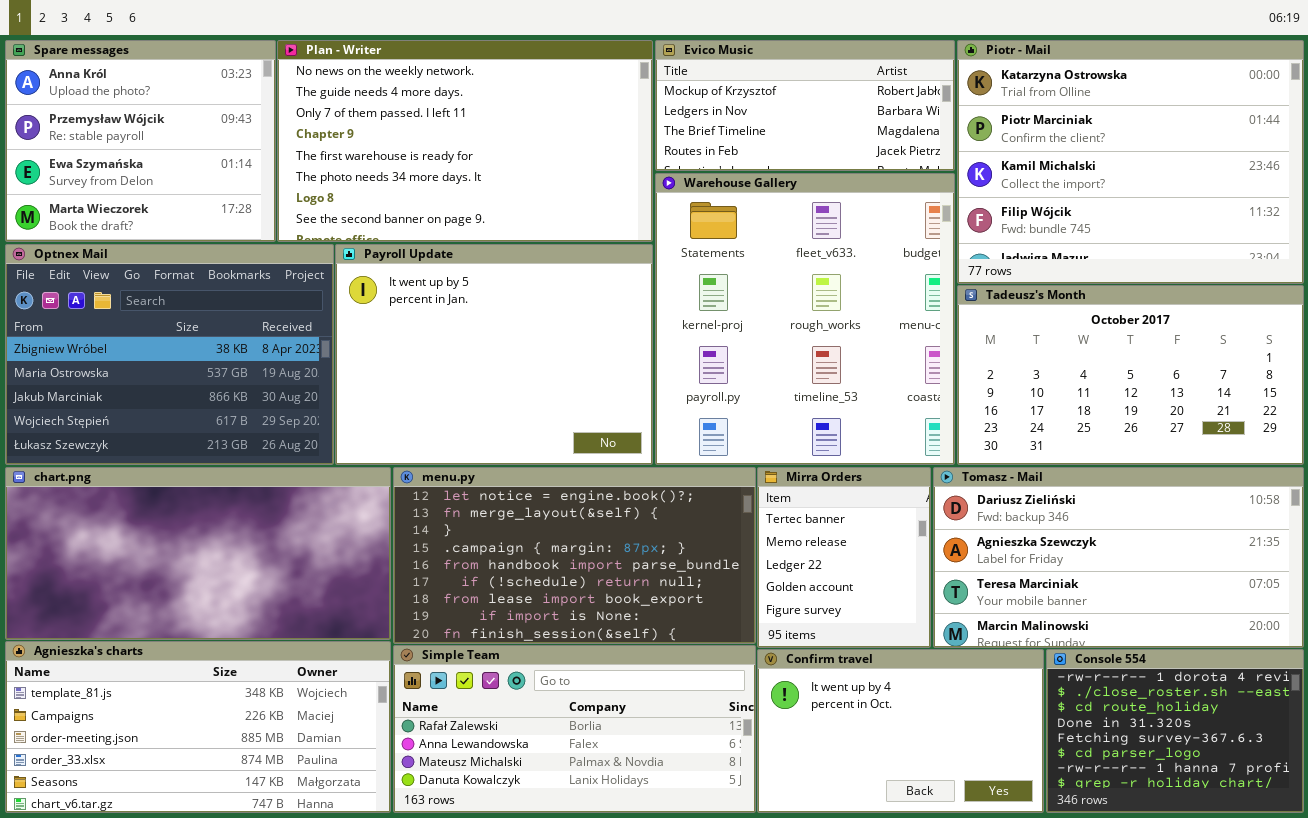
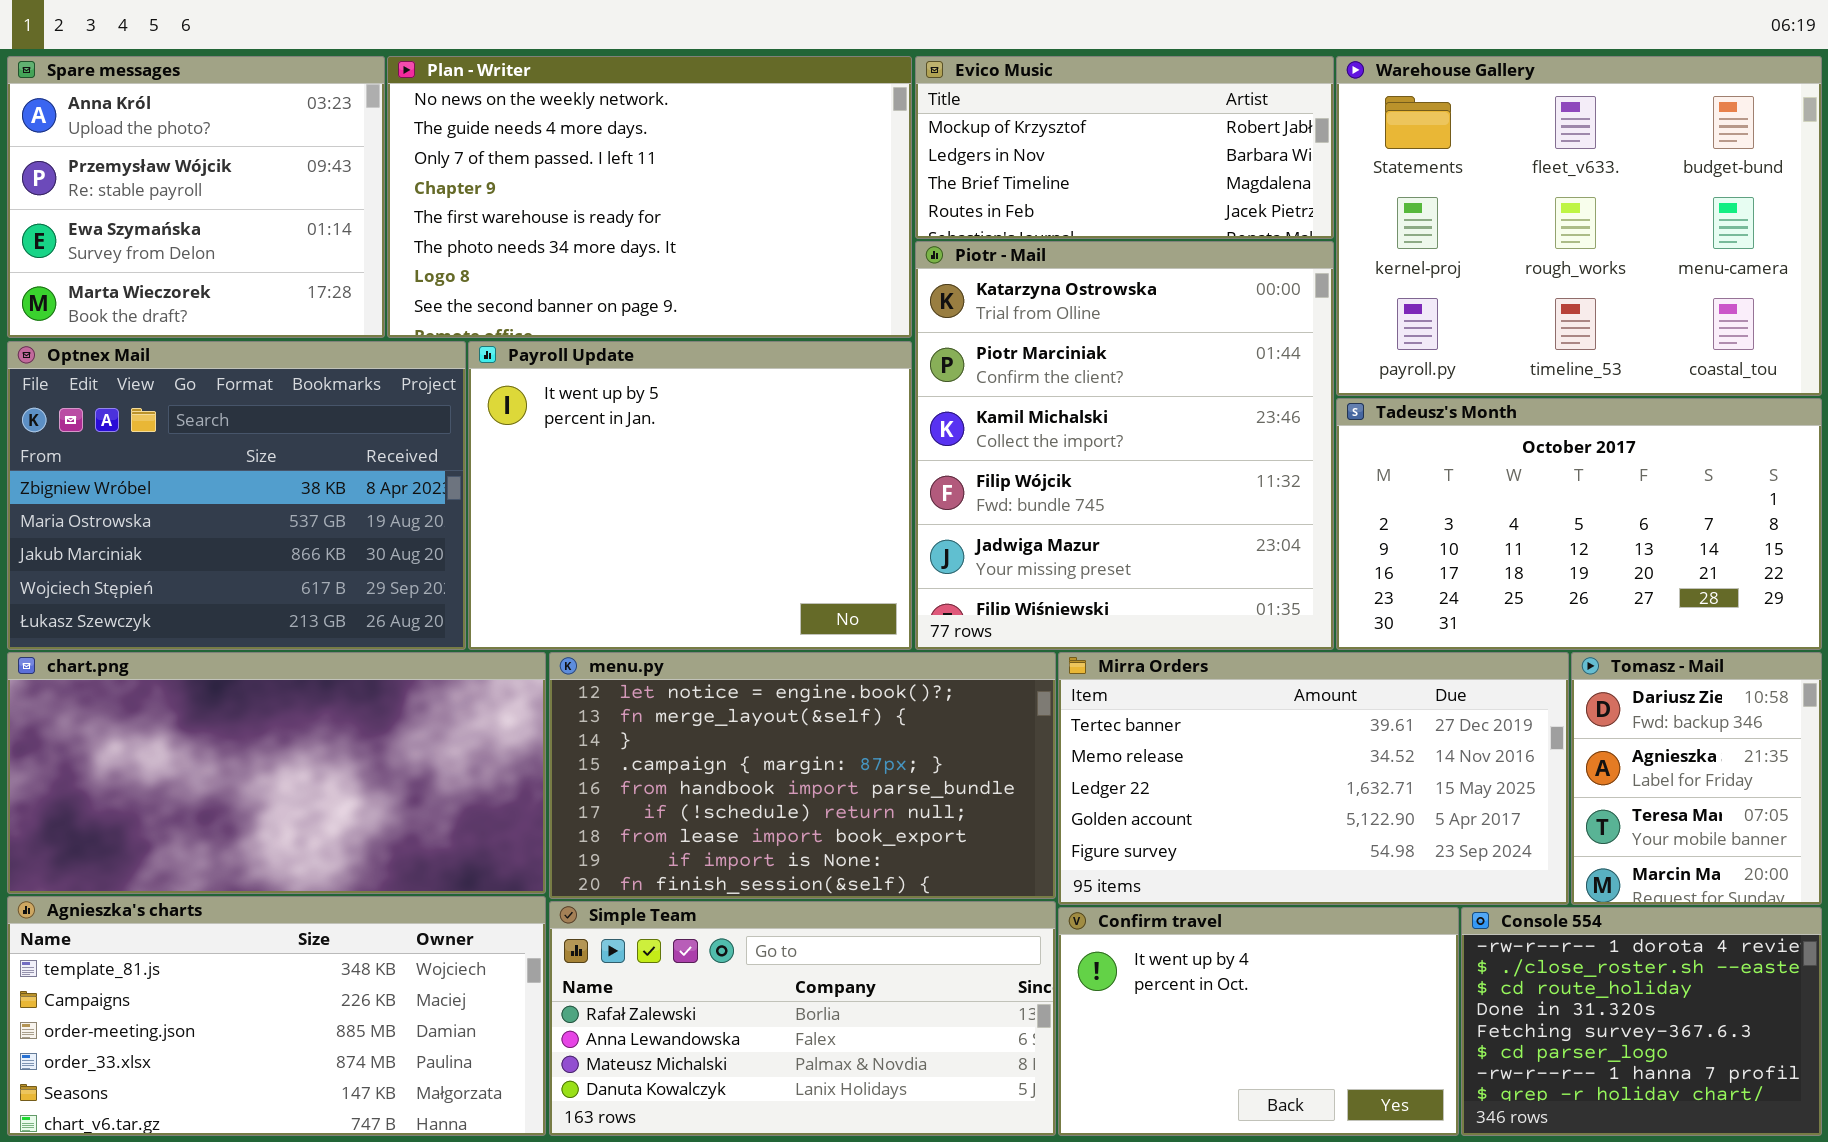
Piotr - Mail: [957,40,1304,284] -> [915,241,1334,650], moved, resized
Warehouse Gallery: [655,173,955,465] -> [1336,56,1822,396], moved, resized
Mirra Orders: [757,467,931,648] -> [1058,652,1569,905], resized
Tomasz - Mail: [933,467,1304,648] -> [1571,652,1822,905], resized

